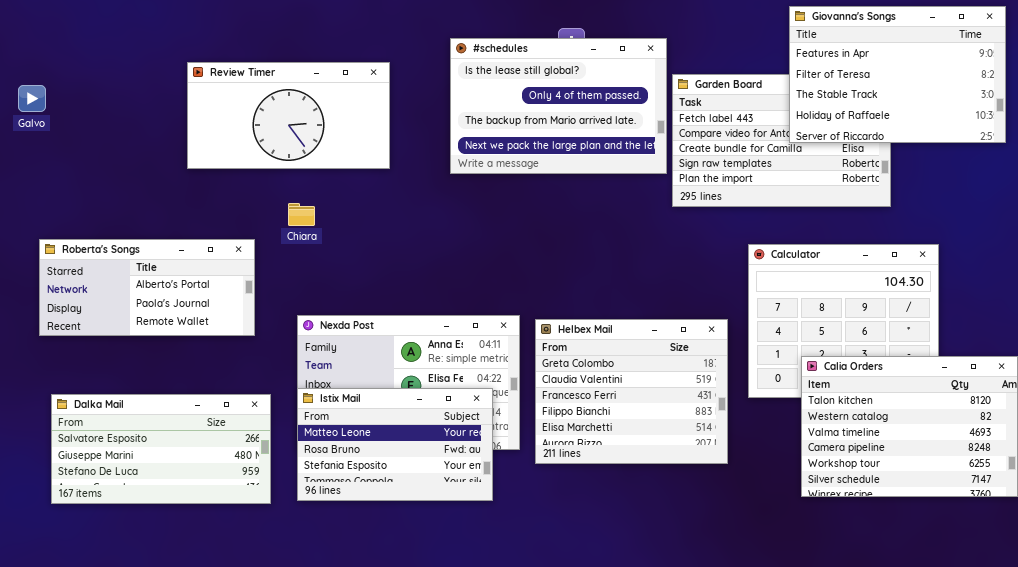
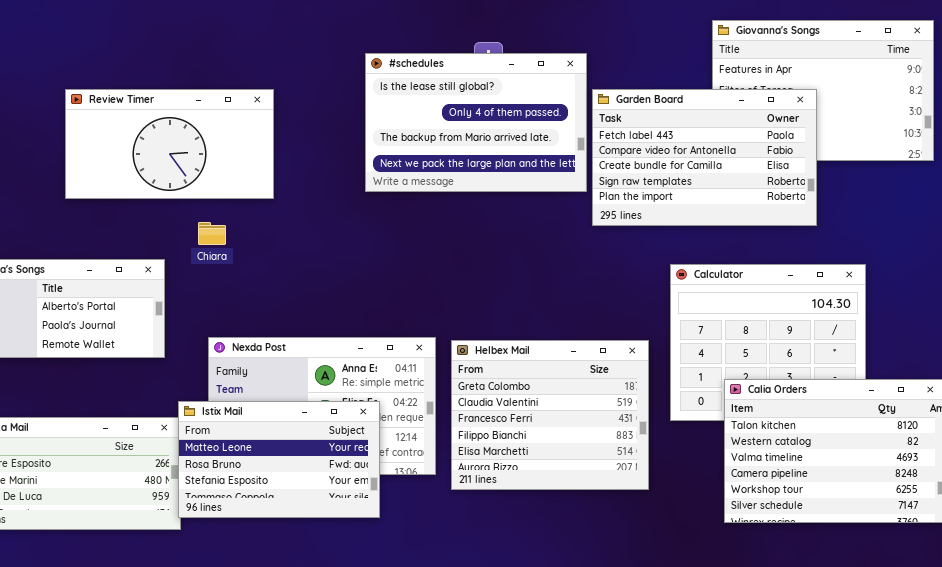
Review Timer: [187,62,390,169] -> [65,89,274,199], moved
Garden Board: [672,74,891,207] -> [592,89,817,226], raised
Istix Mail: [297,388,493,501] -> [178,401,380,518], moved

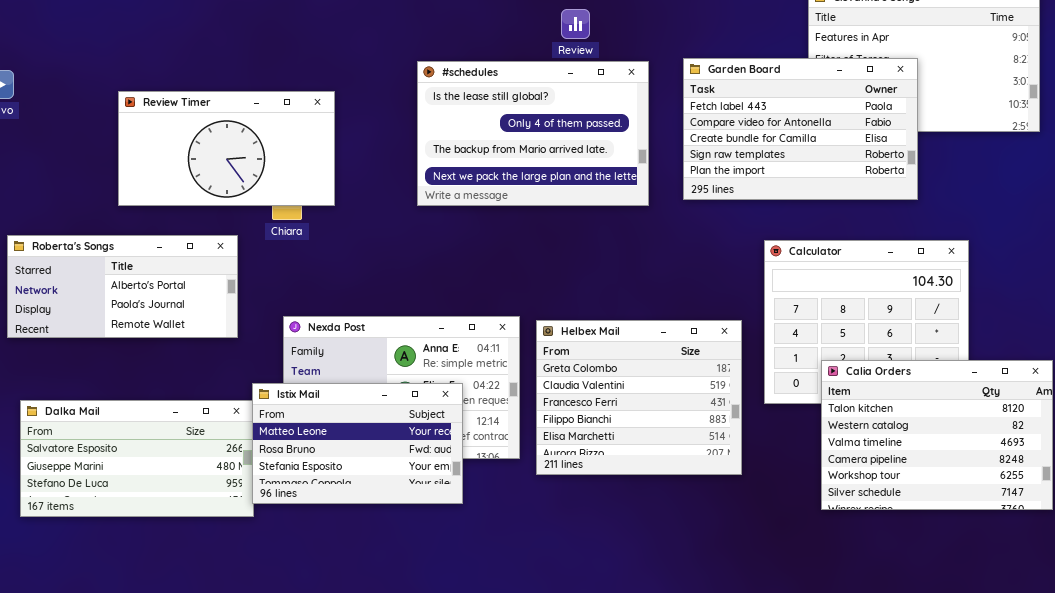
#schedules: [365,53,587,192] -> [417,61,649,206], moved
Review Timer: [65,89,274,199] -> [118,91,335,206], moved

